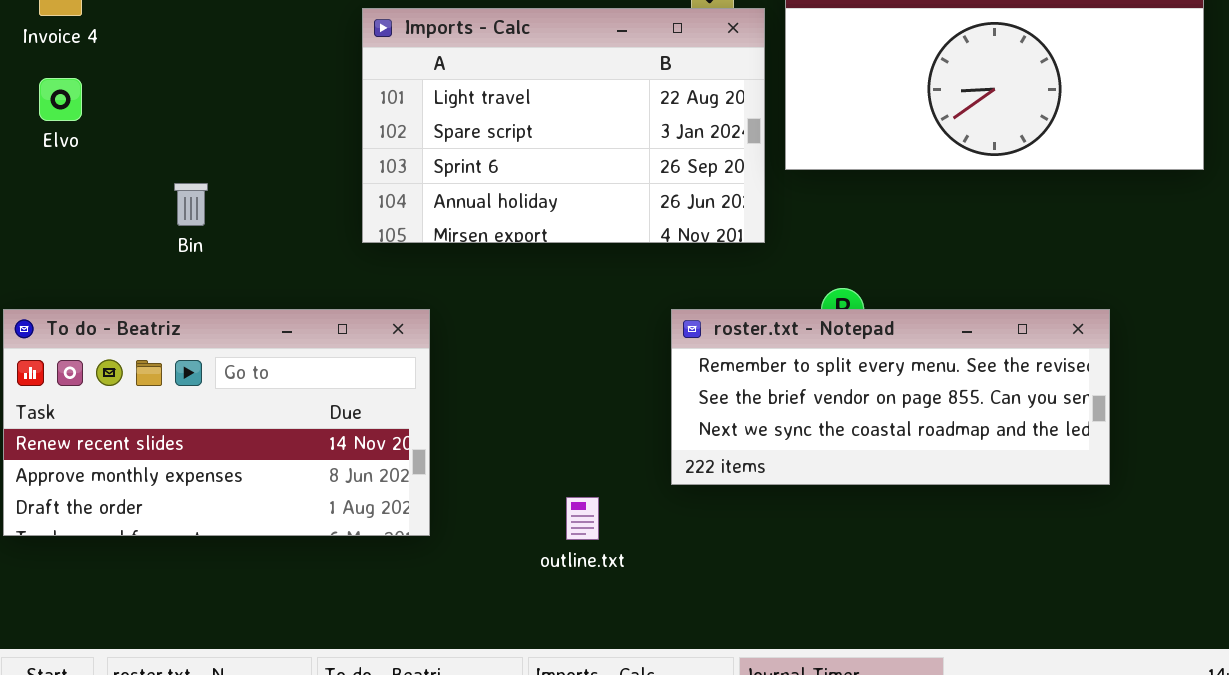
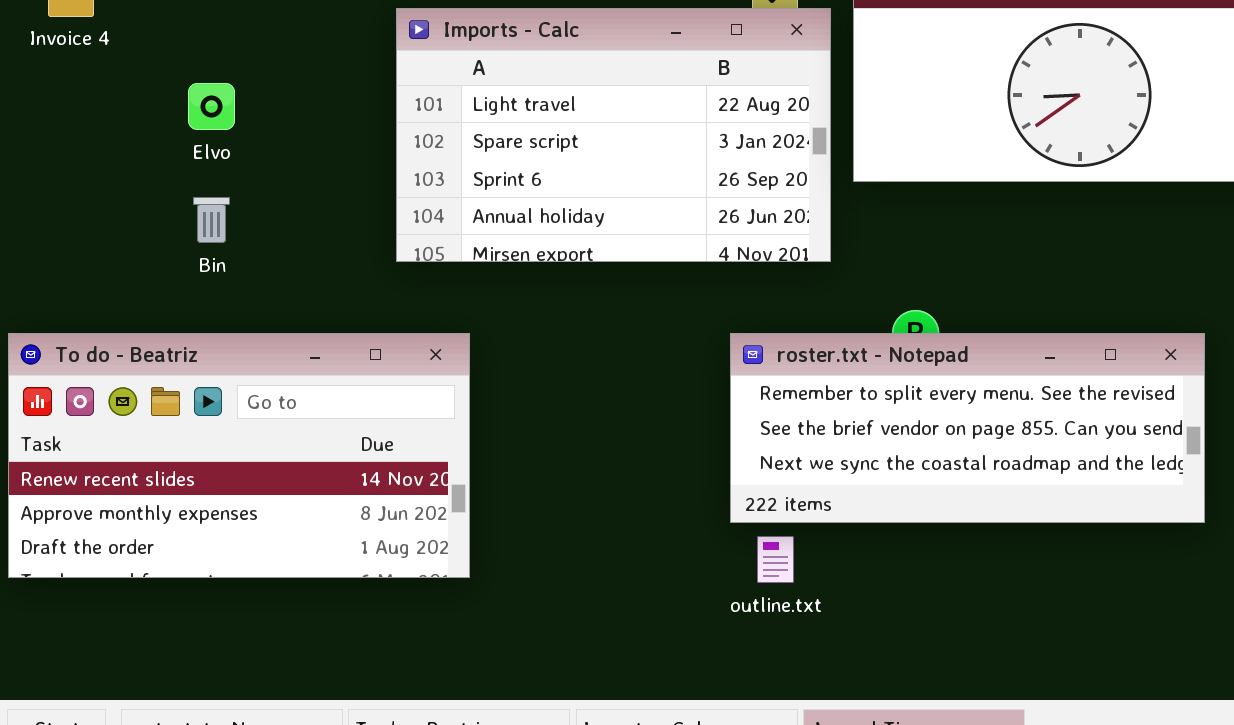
Elvo: [39,78,82,121] -> [188,83,235,130], moved
outline.txt: [566,497,599,540] -> [757,536,794,583], moved

